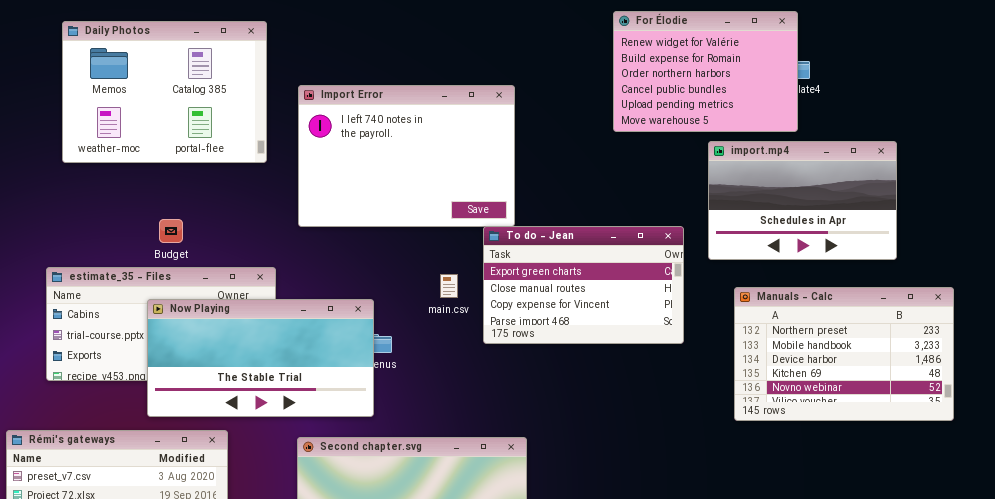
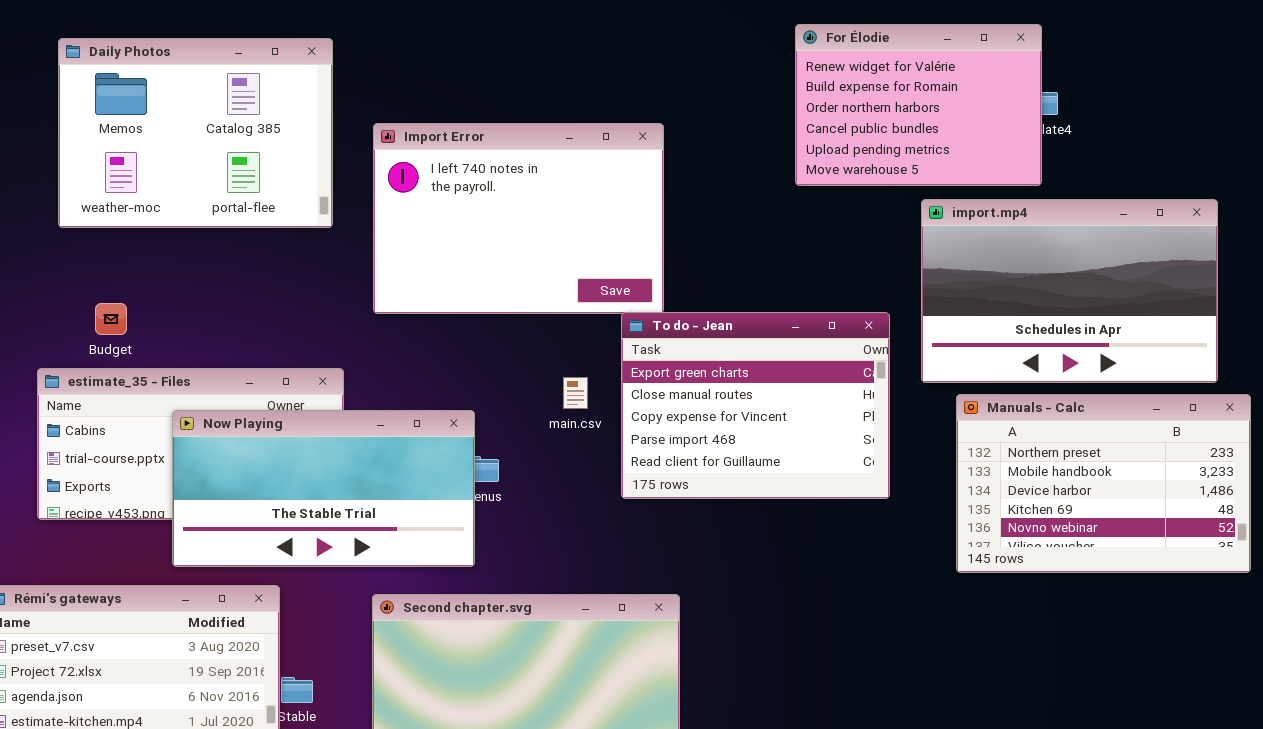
import.mp4: [708,141,897,260] -> [921,199,1218,383], resized
Budget: [159,219,183,243] -> [95,303,127,335], moved
To do - Jean: [483,226,684,344] -> [621,312,890,499], resized

